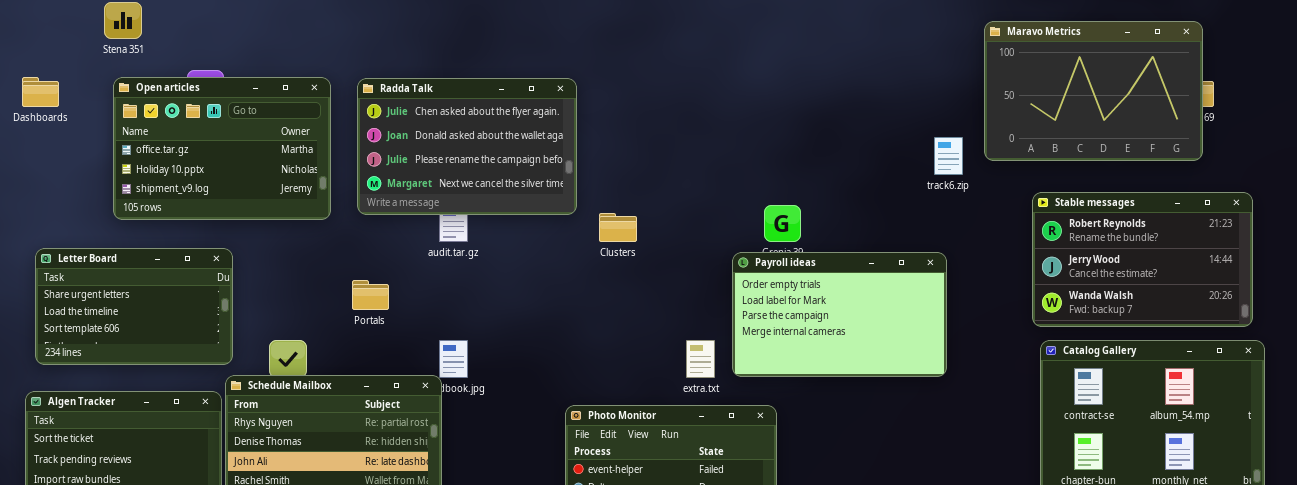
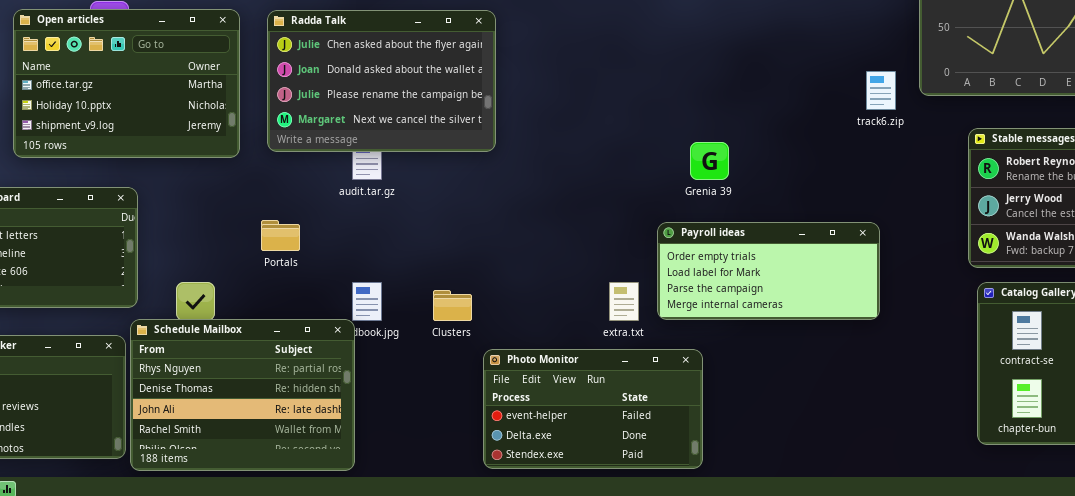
Clusters: [599,213,637,242] -> [433,290,472,321], moved
Payroll ideas: [732,252,947,377] -> [657,222,880,320], resized

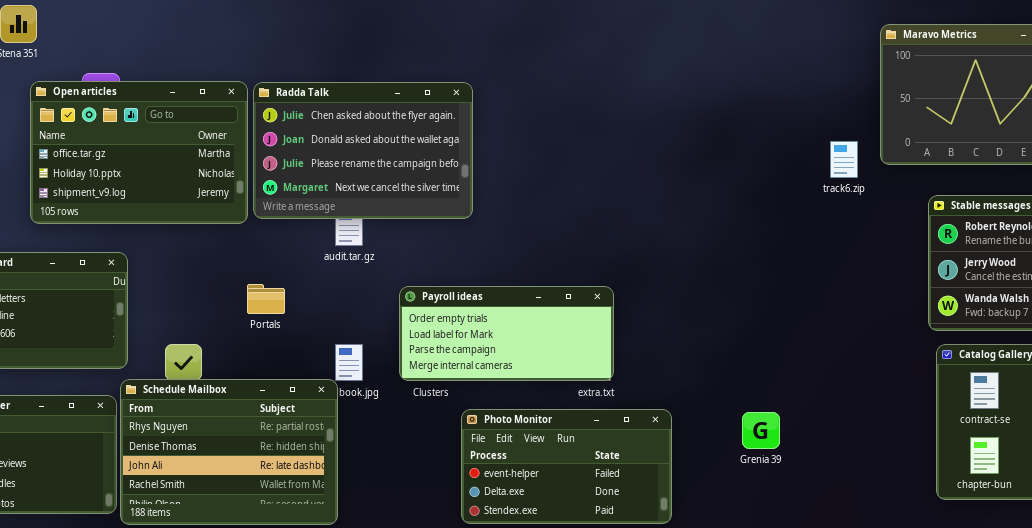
Open articles: [13,9,240,158] -> [30,81,248,224], moved
Grenia 39: [690,142,729,180] -> [742,412,780,449], moved
Payroll ideas: [657,222,880,320] -> [399,286,614,381], moved

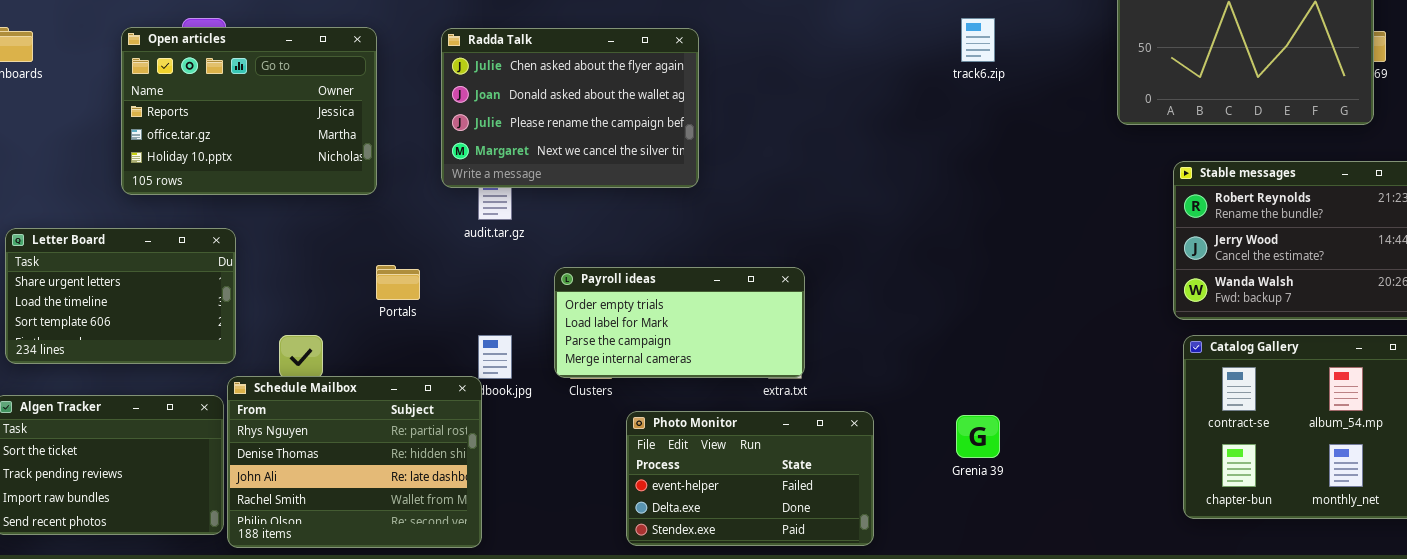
Open articles: [30,81,248,224] -> [121,27,377,195], scrolled up 1 row
Radda Talk: [253,82,473,219] -> [441,28,699,188], moved
track6.zip: [830,141,858,178] -> [961,18,995,62], moved

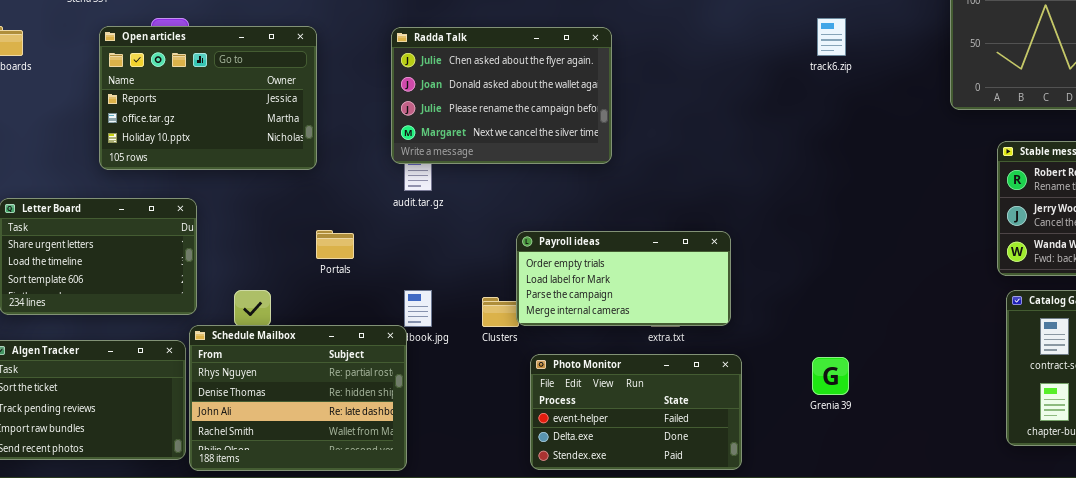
Radda Talk: [441,28,699,188] -> [391,27,612,164], moved
Payroll ideas: [554,267,805,378] -> [516,231,731,326], moved

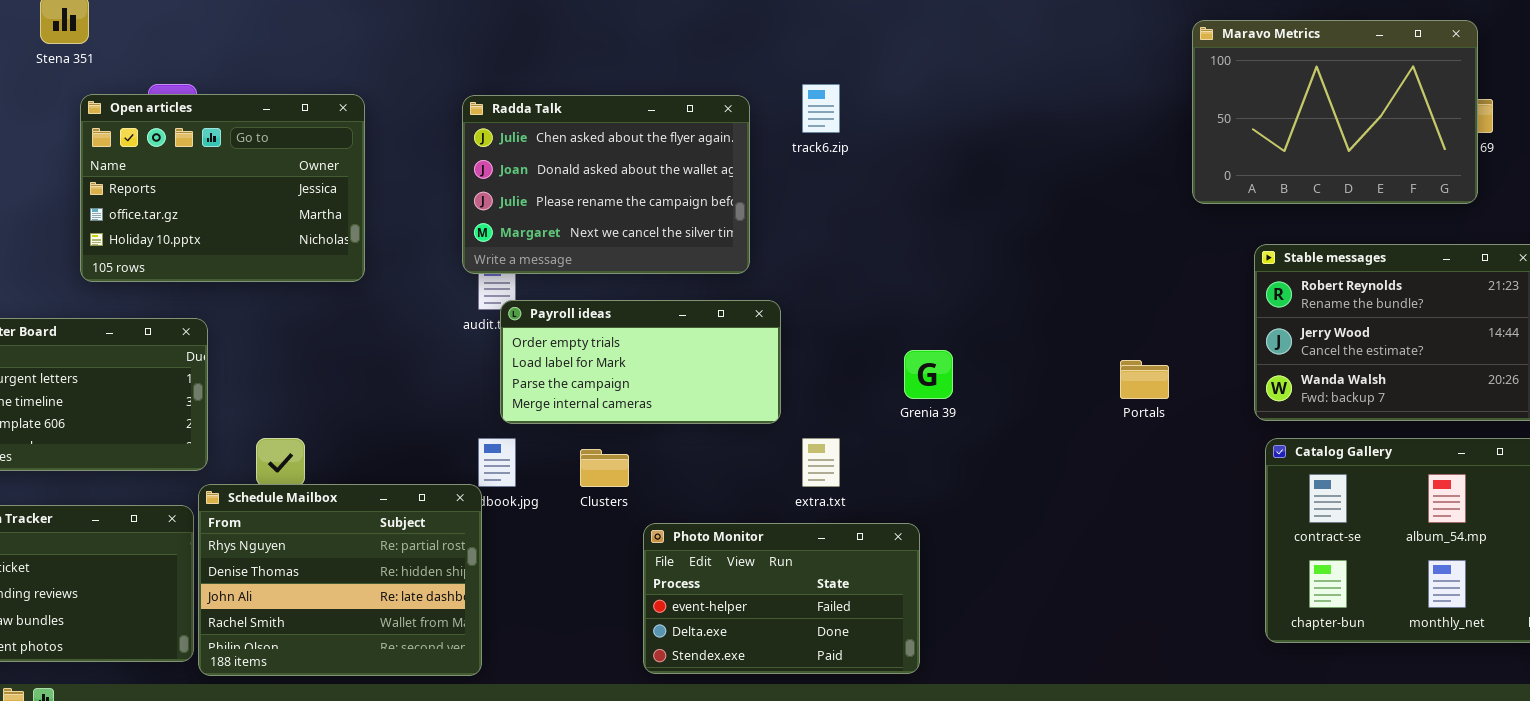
track6.zip: [817,18,846,56] -> [802,84,840,133], moved
Portals: [316,230,354,259] -> [1120,360,1169,399], moved
Payroll ideas: [516,231,731,326] -> [500,300,781,424], moved
Grenia 39: [812,357,849,395] -> [904,350,953,399], moved

